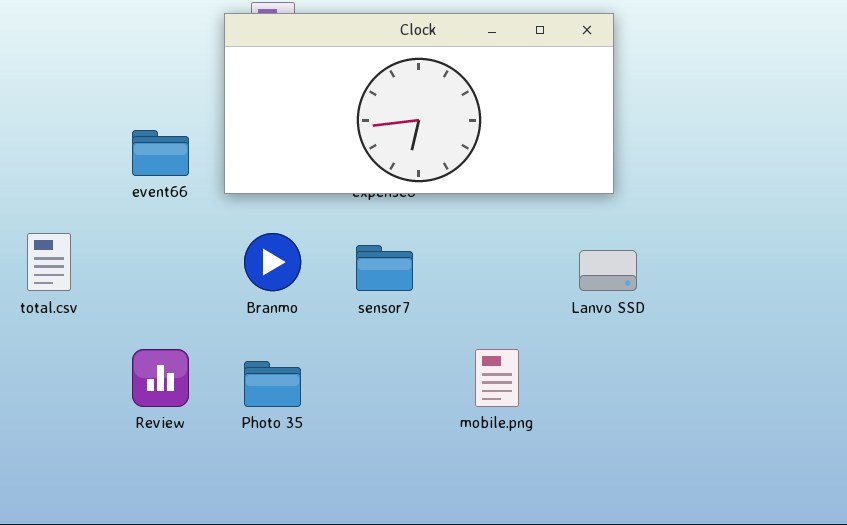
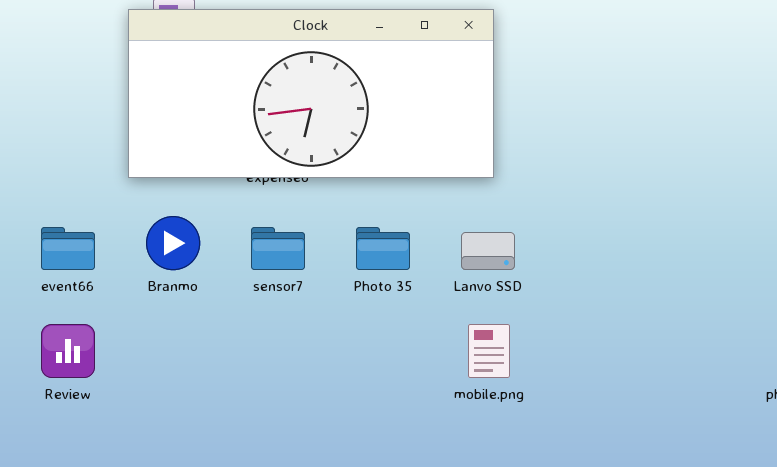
event66: [132,130,189,176] -> [41,227,95,270], moved
mobile.png: [475,349,519,407] -> [468,324,510,378], moved
Photo 35: [244,361,301,407] -> [356,227,410,270], moved

